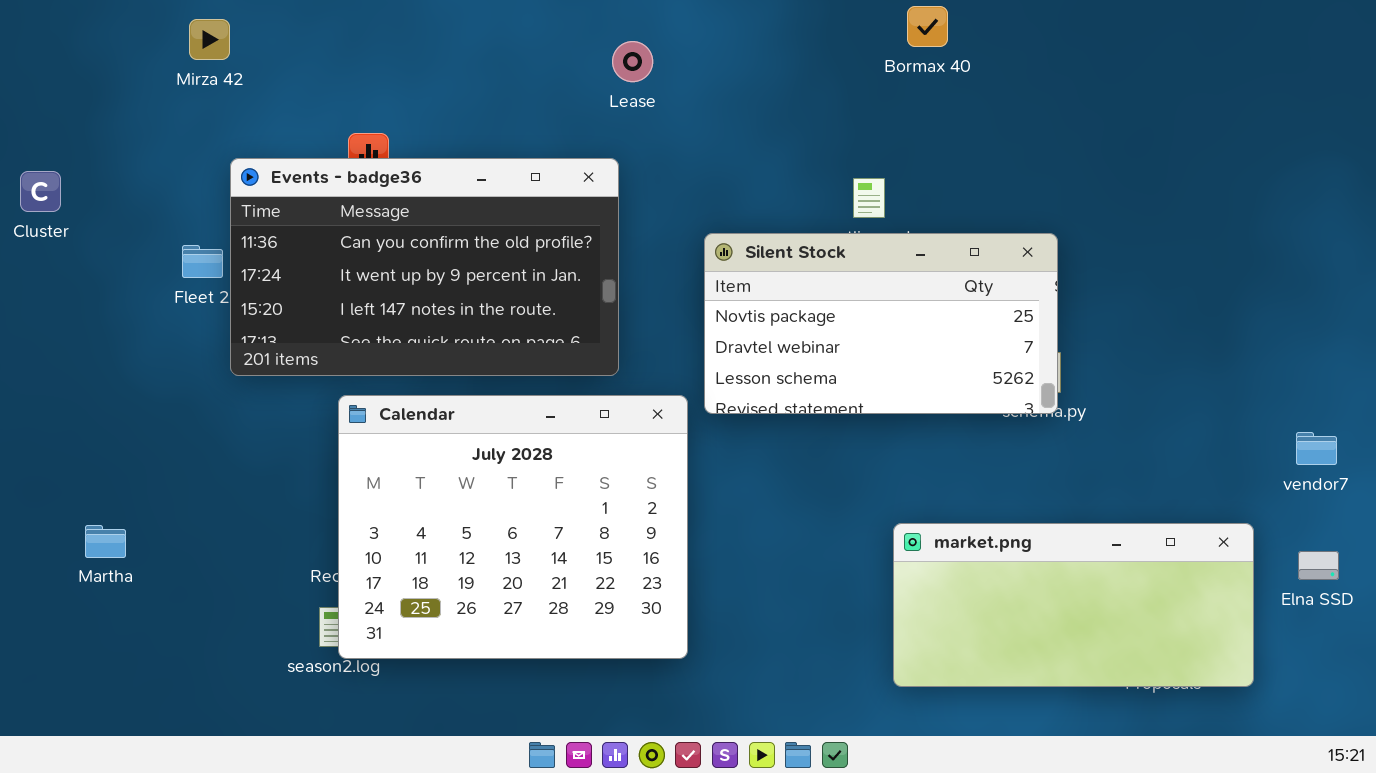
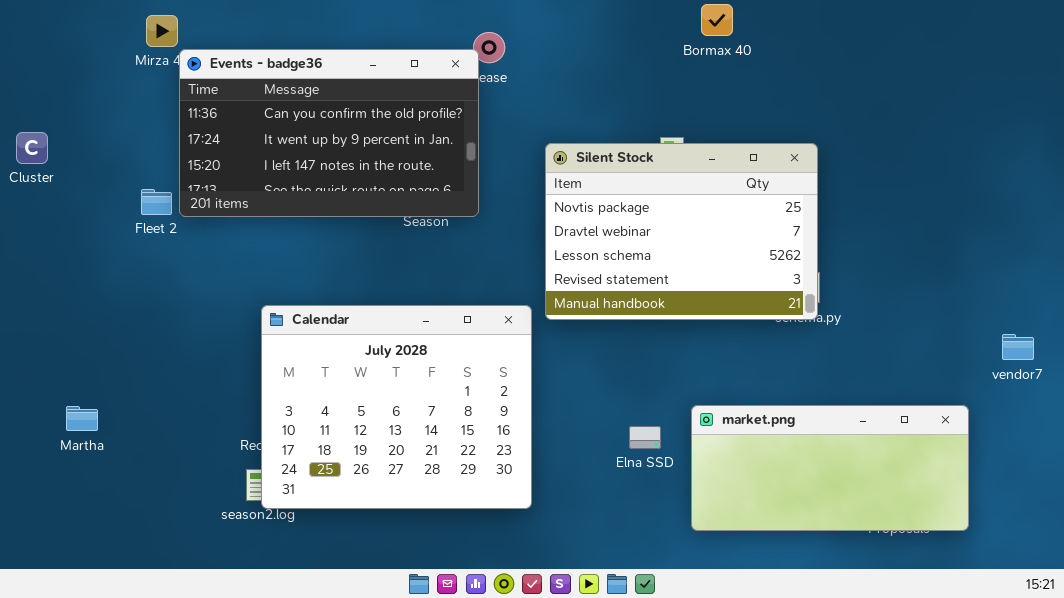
Events - badge36: [230,158,619,376] -> [179,49,479,217], moved
Silent Stock: [704,233,1058,414] -> [545,143,818,320], resized
Elna SSD: [1298,551,1339,580] -> [629,426,661,449], moved

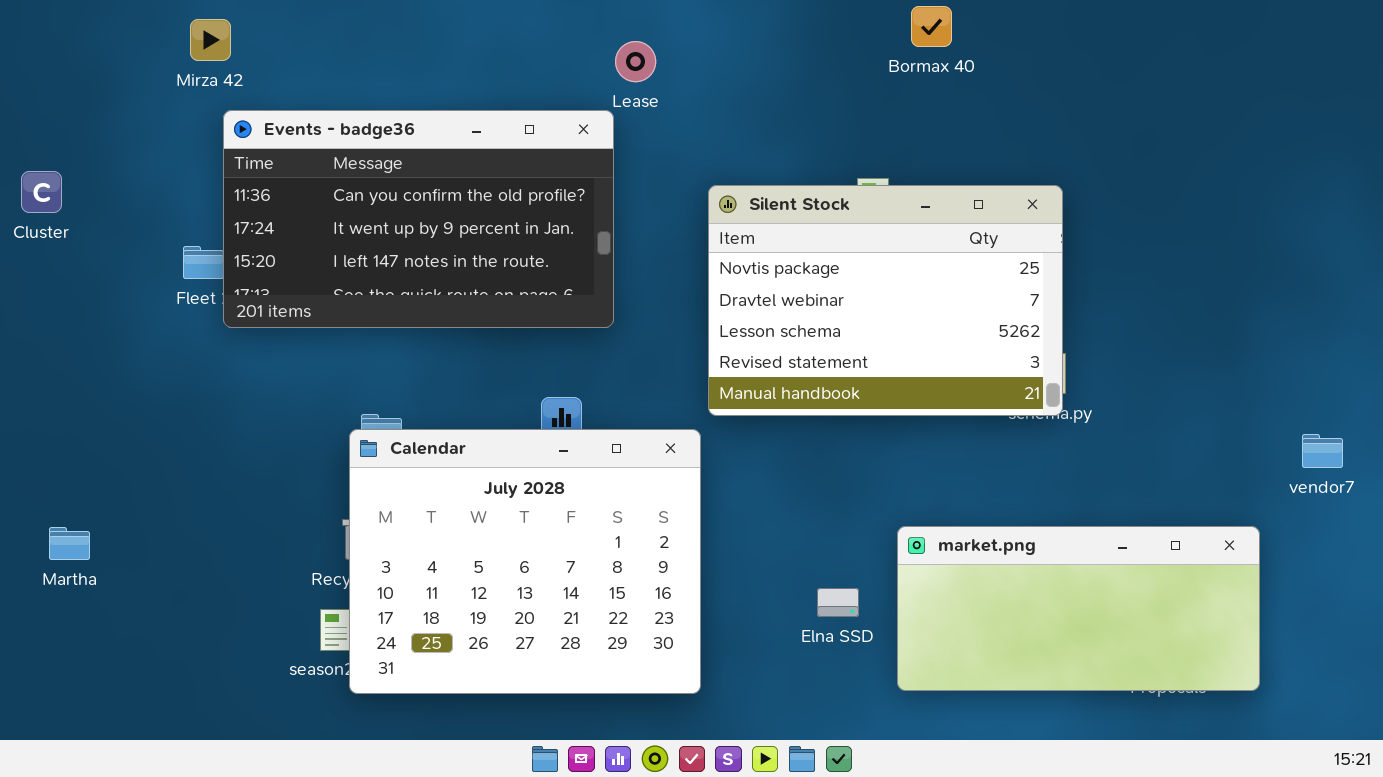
Events - badge36: [179,49,479,217] -> [223,110,614,328], moved
Calendar: [261,305,532,509] -> [349,429,701,694], moved
Martha: [66,406,98,431] -> [49,527,90,560], moved
Elna SSD: [629,426,661,449] -> [817,588,859,617], moved

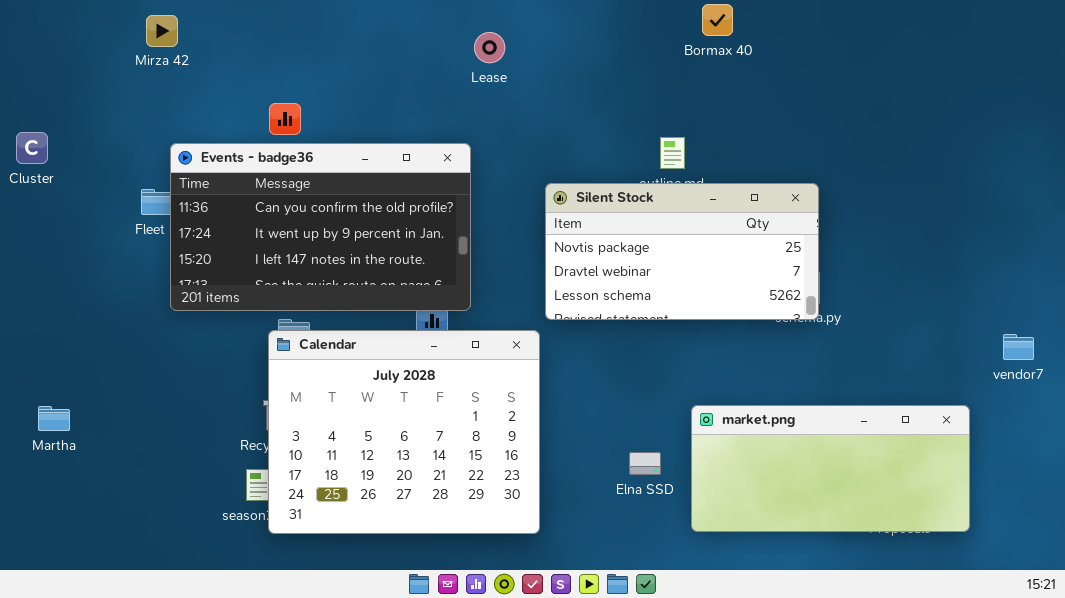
Events - badge36: [223,110,614,328] -> [170,143,471,311], moved
Silent Stock: [708,185,1063,416] -> [545,183,819,320], resized

